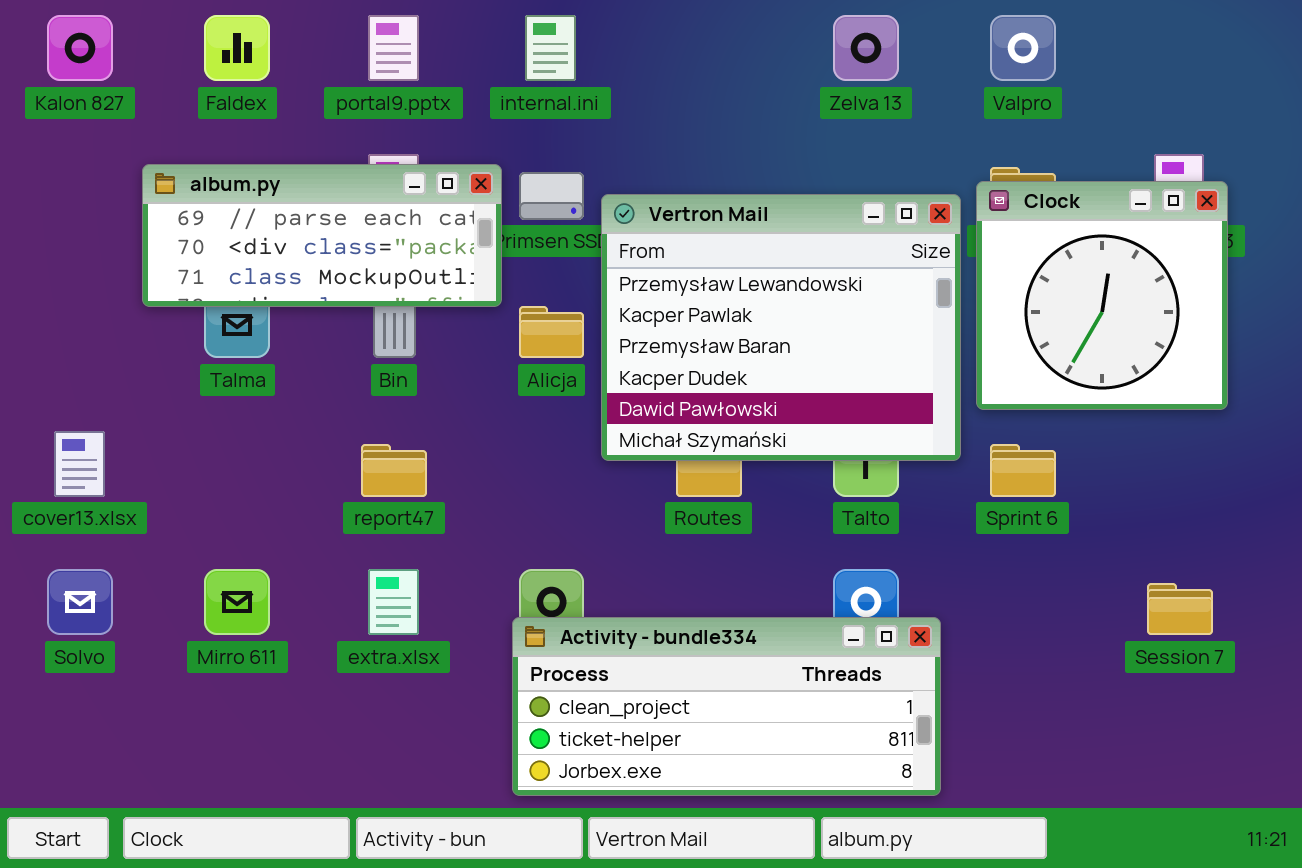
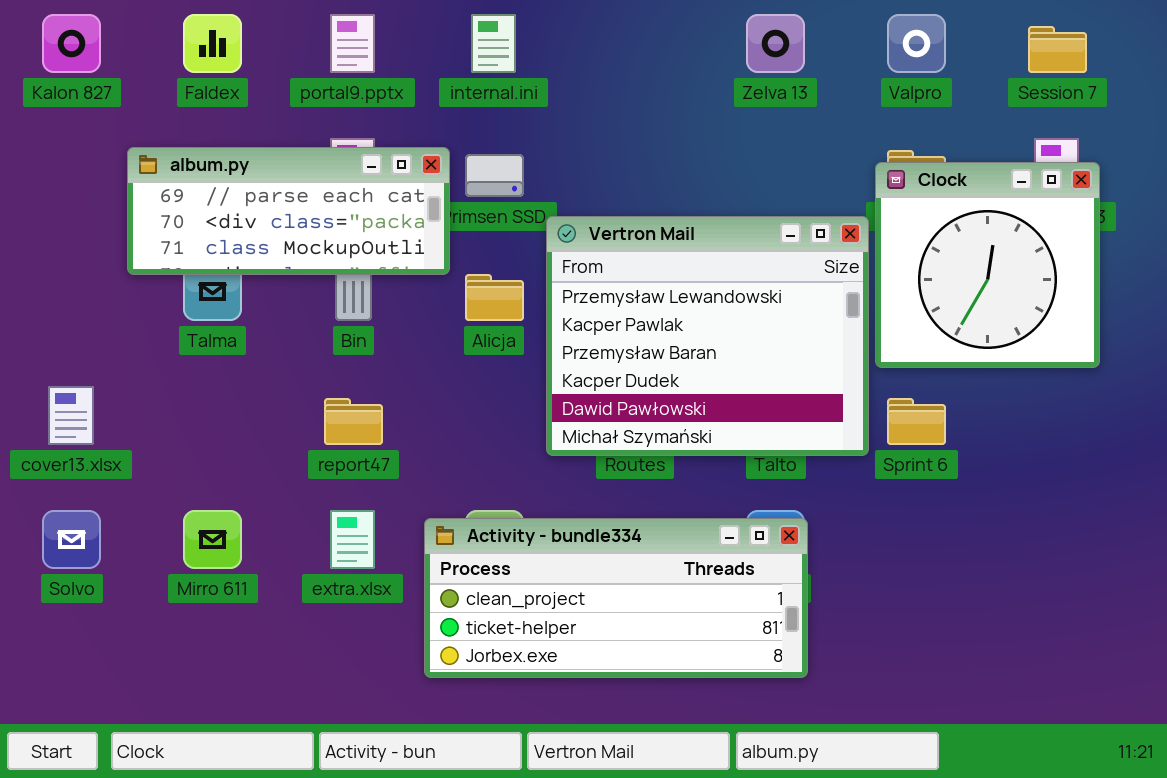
Vertron Mail: [601,194,961,461] -> [546,216,869,456], moved
Session 7: [1147,583,1213,635] -> [1028,26,1087,73], moved
Activity - bundle334: [512,617,941,796] -> [424,518,808,678], moved

